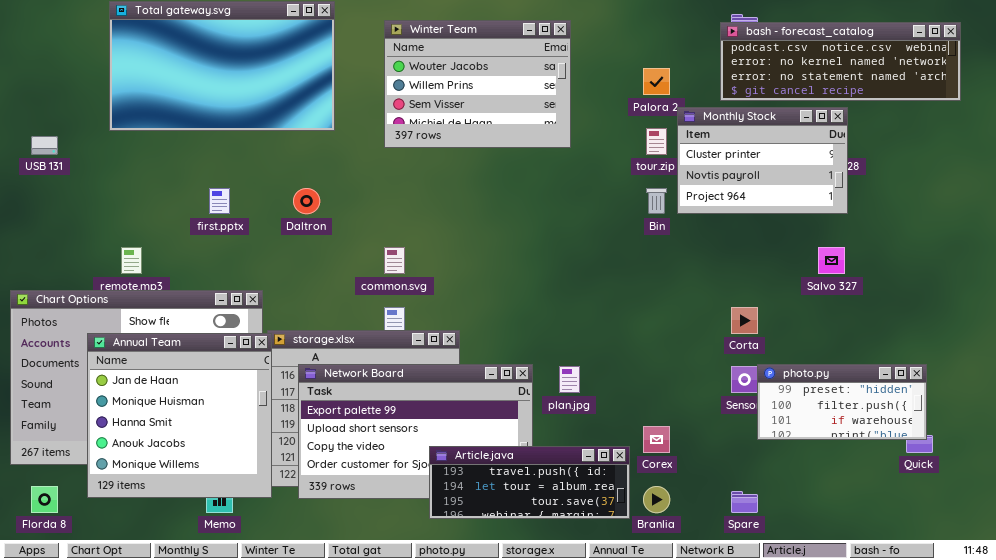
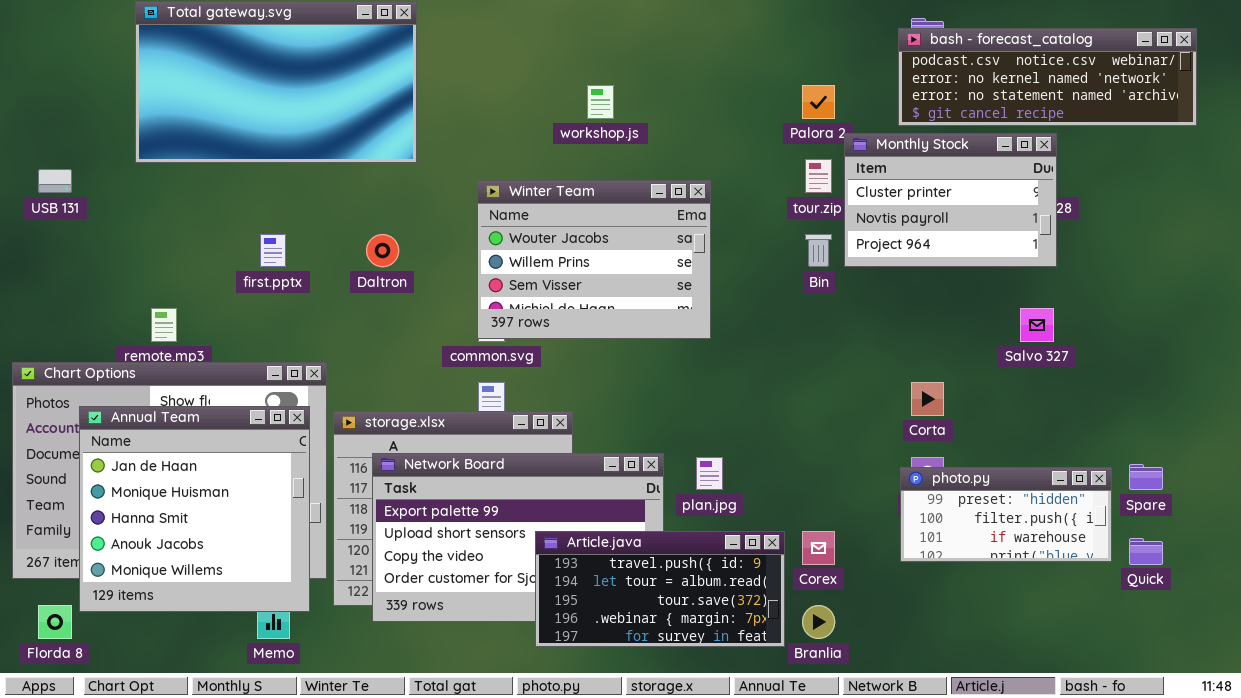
Winter Team: [384,20,571,148] -> [477,180,711,339], moved
Annual Team: [87,333,272,498] -> [79,406,310,612], moved
photo.py: [757,364,927,440] -> [900,467,1112,562], moved
Article.java: [429,446,630,519] -> [535,531,785,647], resized
Spare: [731,491,758,513] -> [1129,464,1163,490], moved

